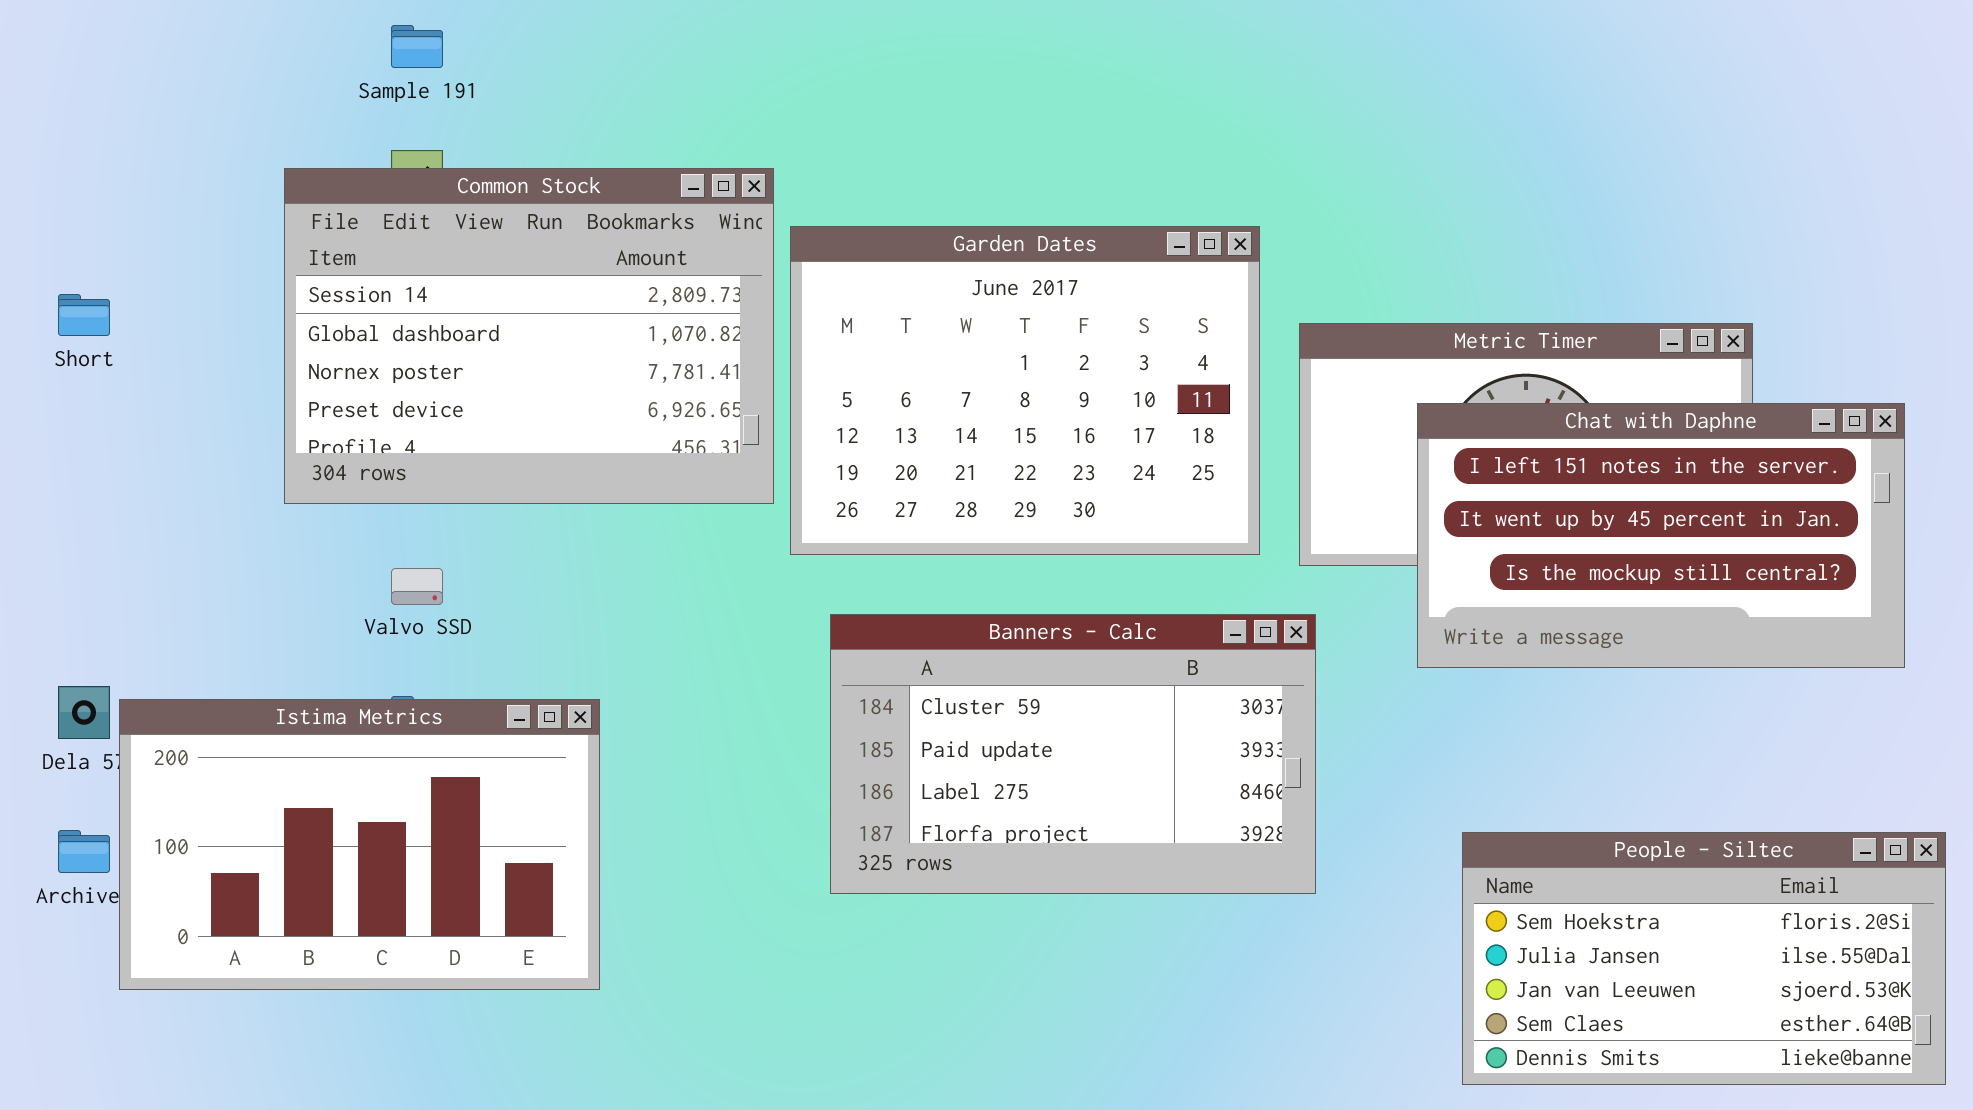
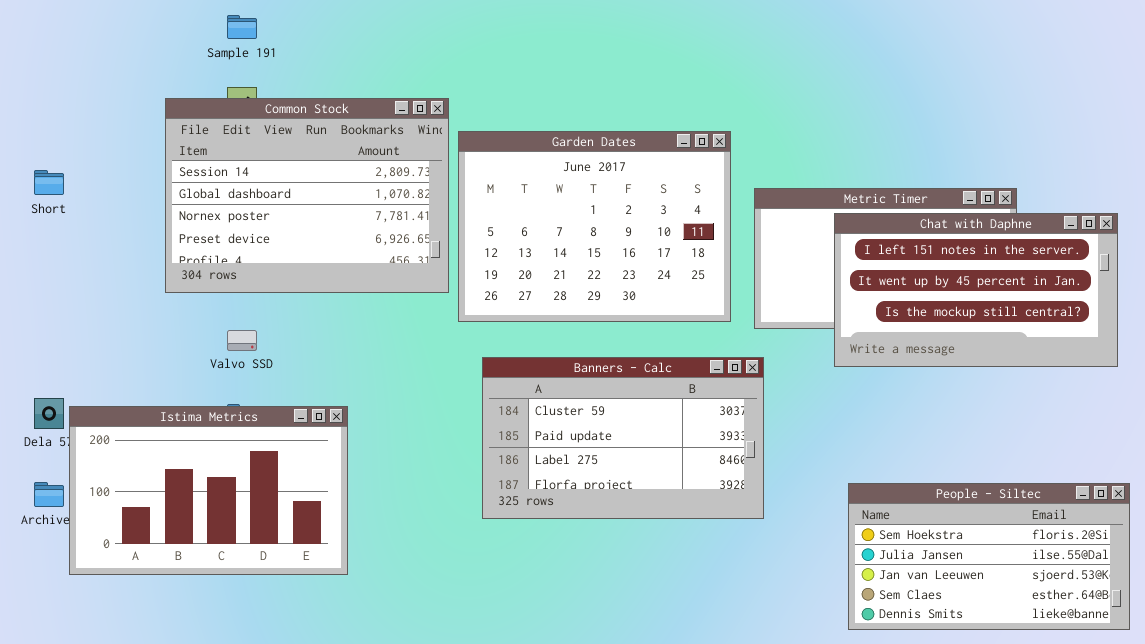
Chat with Daphne: [1417,403,1905,668] -> [834,213,1118,367], moved

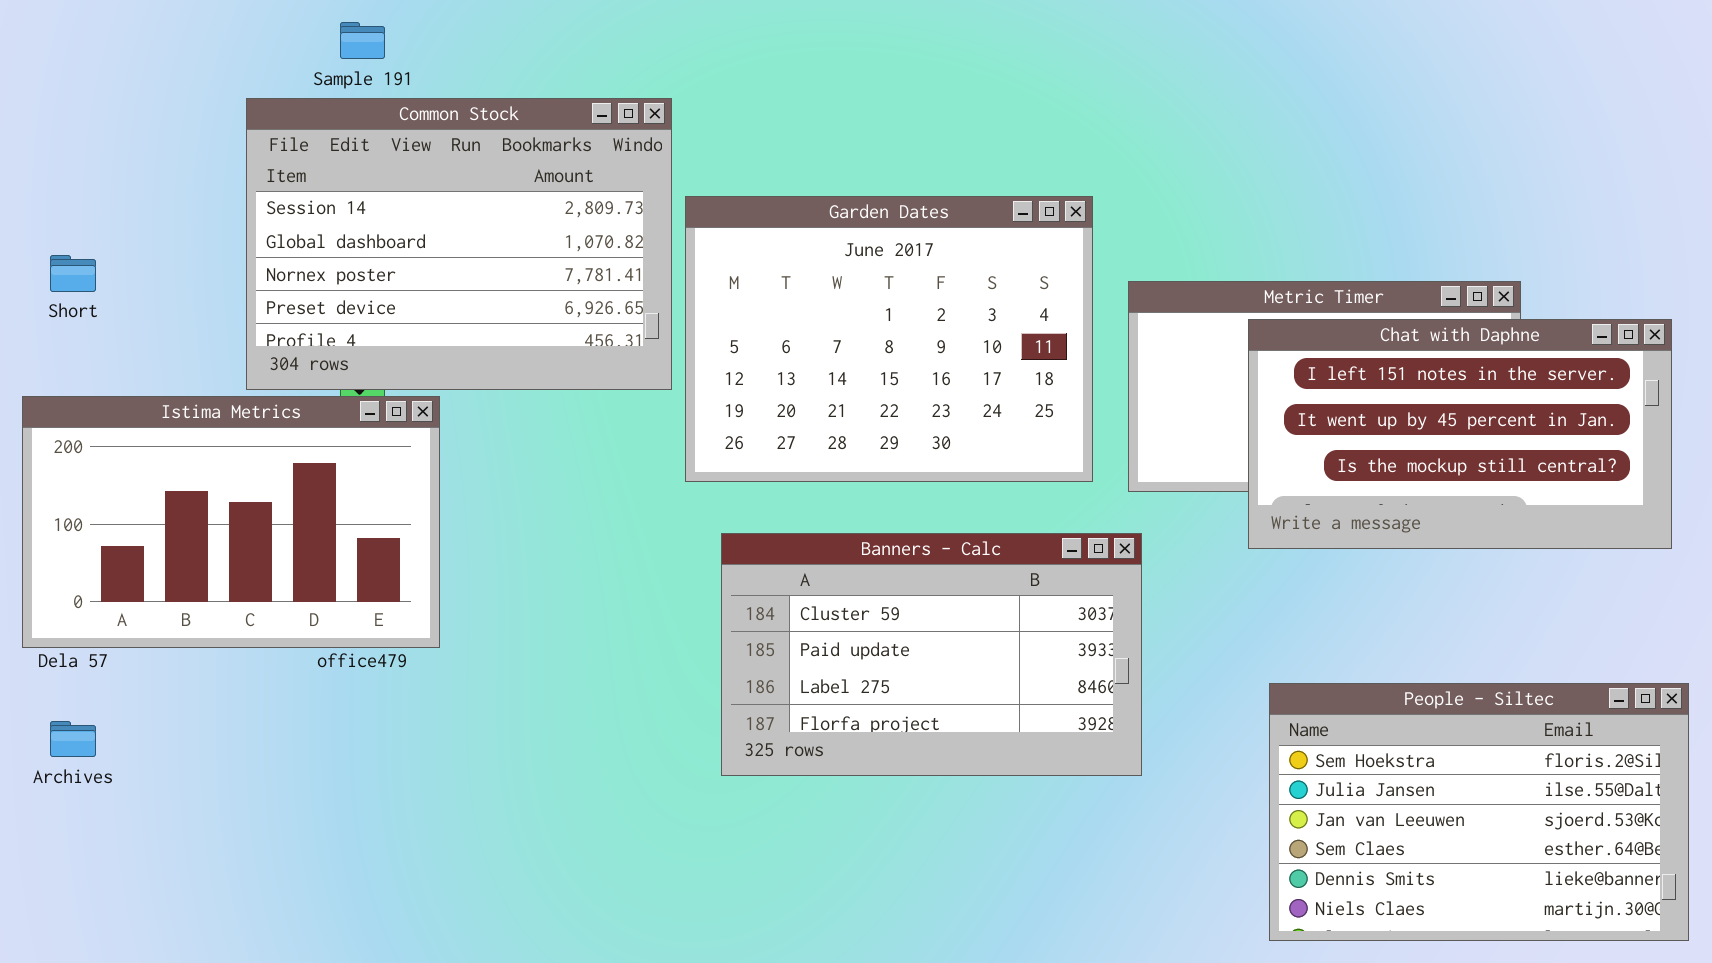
Common Stock: [165,98,449,293] -> [246,98,672,390], moved
Istima Metrics: [69,406,348,575] -> [22,396,440,648], moved
People - Siltec: [848,483,1130,630] -> [1269,683,1689,941], resized

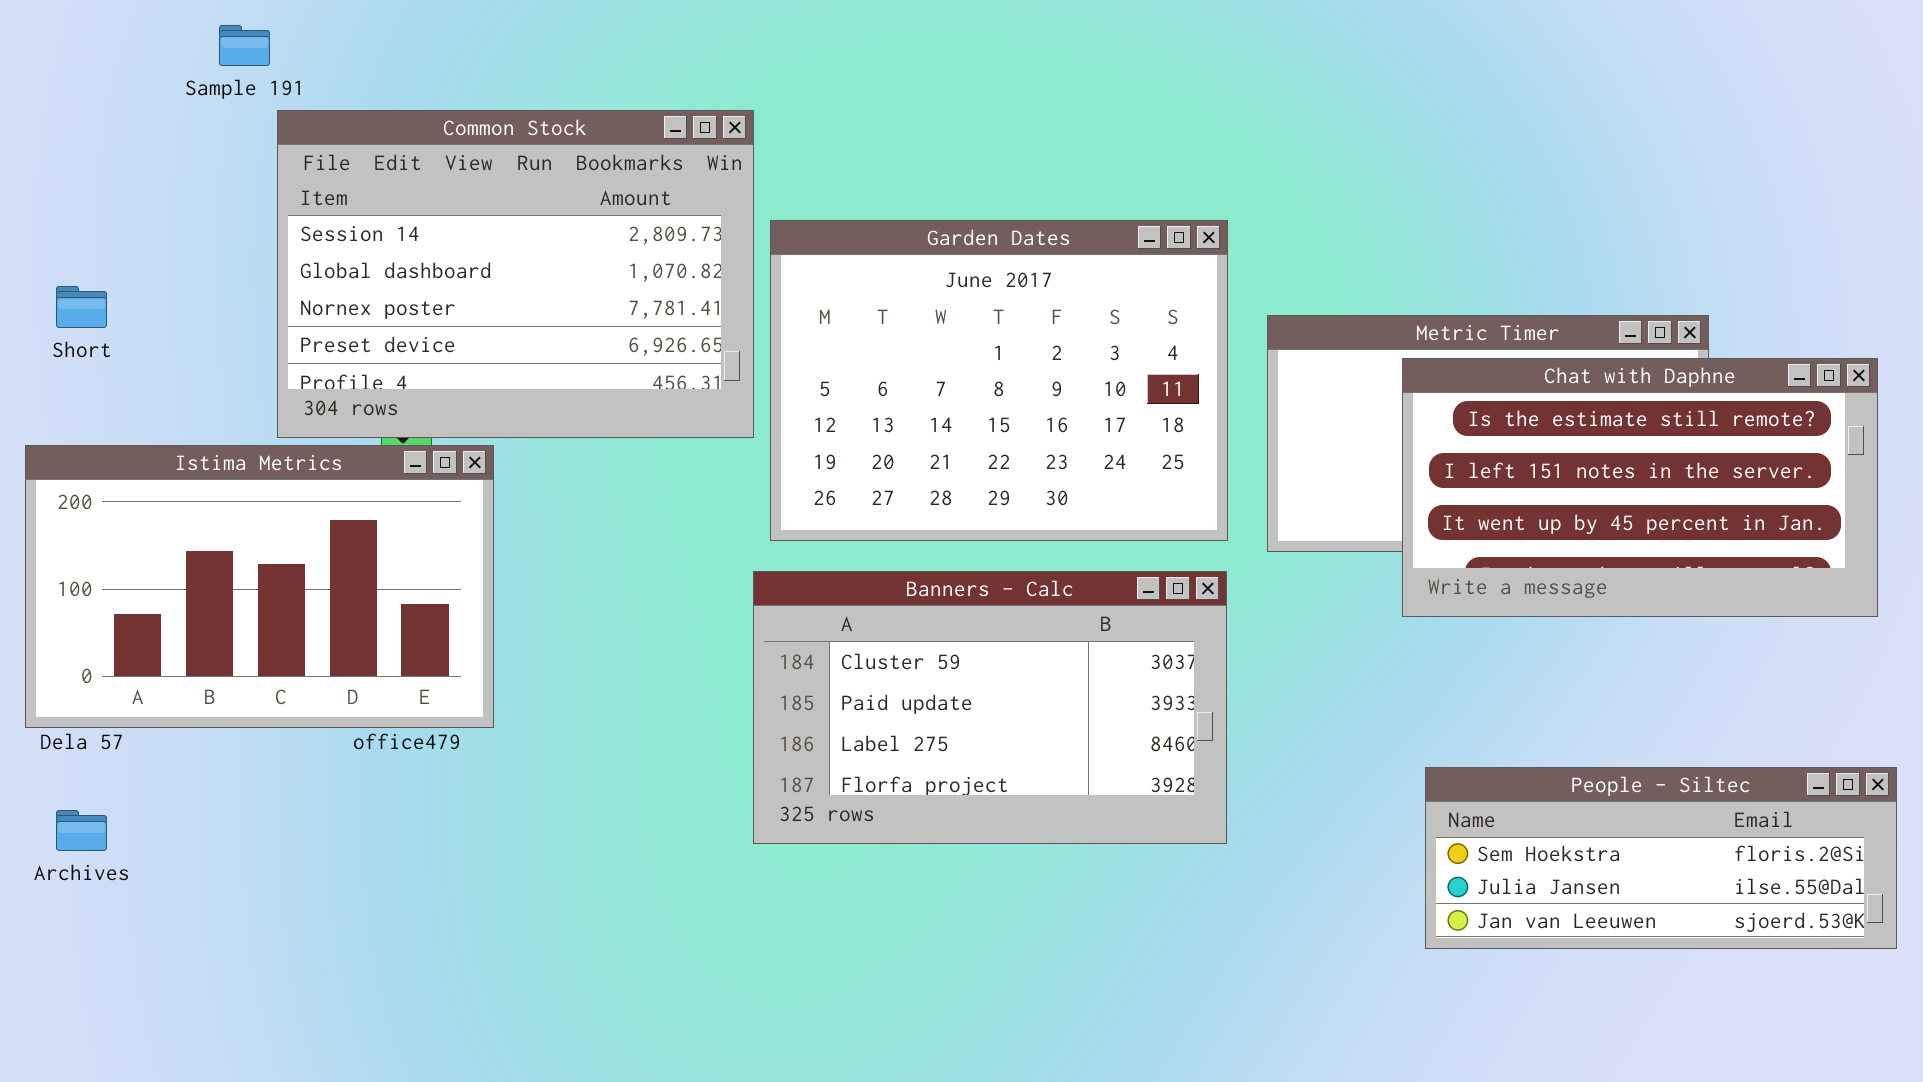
Sample 191: [340,22,385,59] -> [219,25,270,66], moved
Chat with Daphne: [1248,319,1672,549] -> [1402,358,1878,617], scrolled up 1 row
Banners - Calc: [721,533,1142,776] -> [753,571,1227,844], moved
People - Siltec: [1269,683,1689,941] -> [1425,767,1897,949], resized

